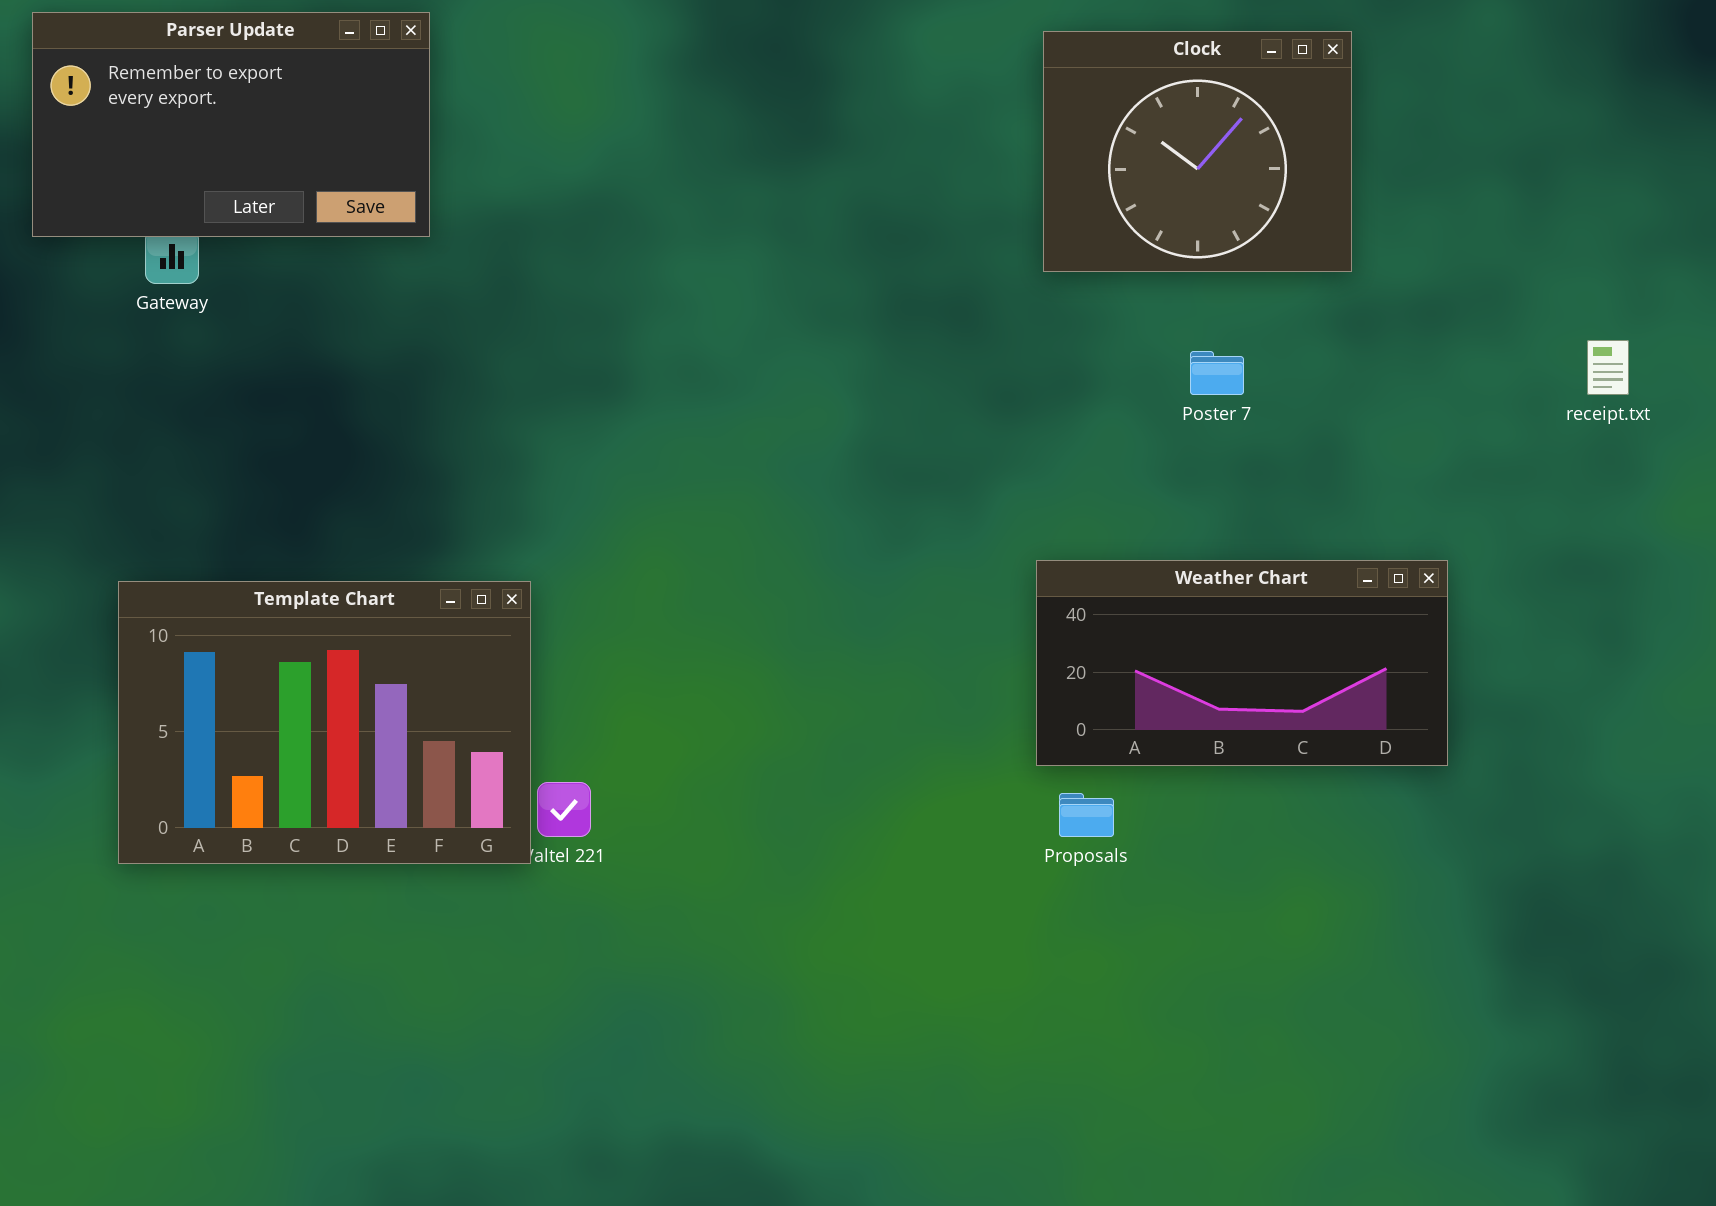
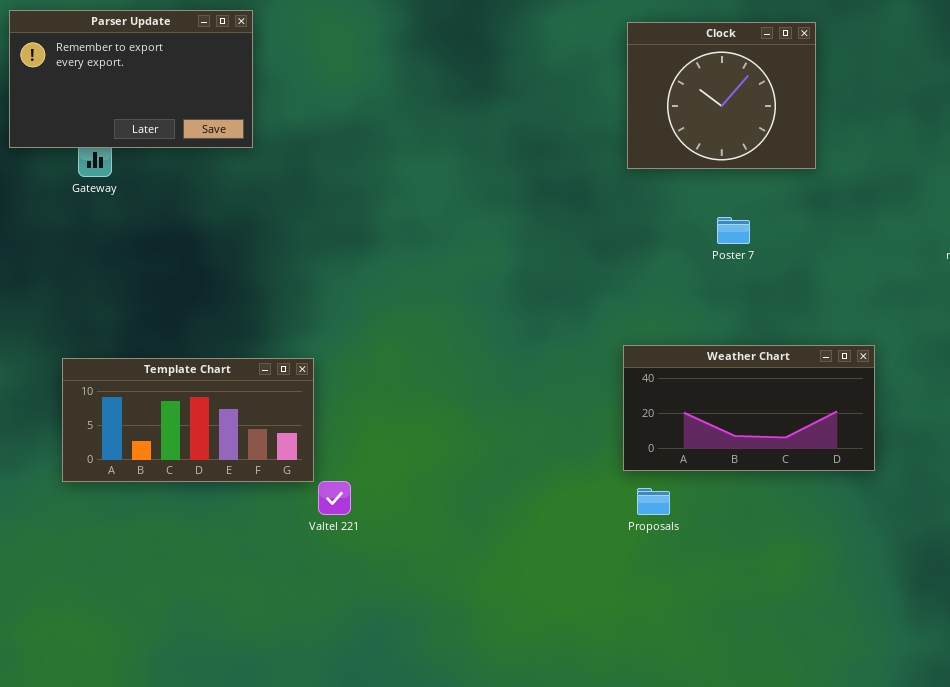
Template Chart: [118,581,531,864] -> [62,358,314,482], resized

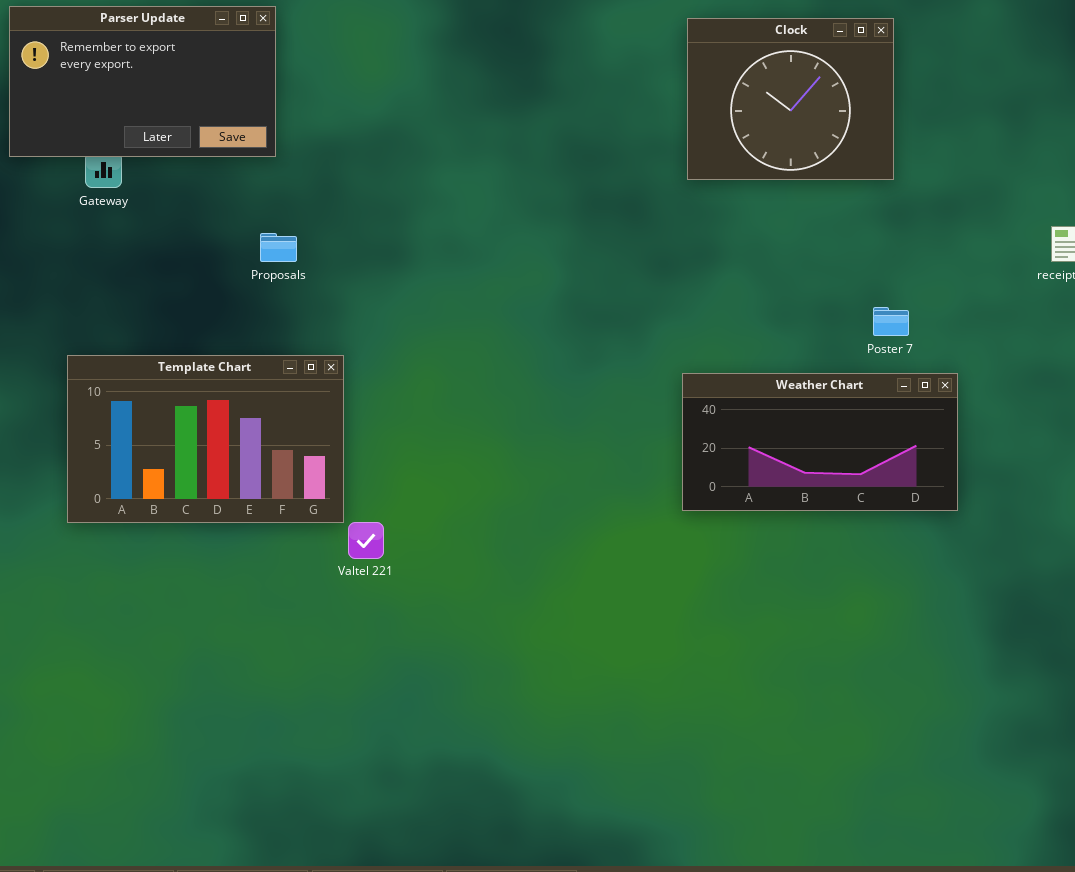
Poster 7: [717,217,750,244] -> [873,307,909,336], moved
Template Chart: [62,358,314,482] -> [67,355,344,523], resized
Proposals: [637,488,670,515] -> [260,233,297,262], moved

